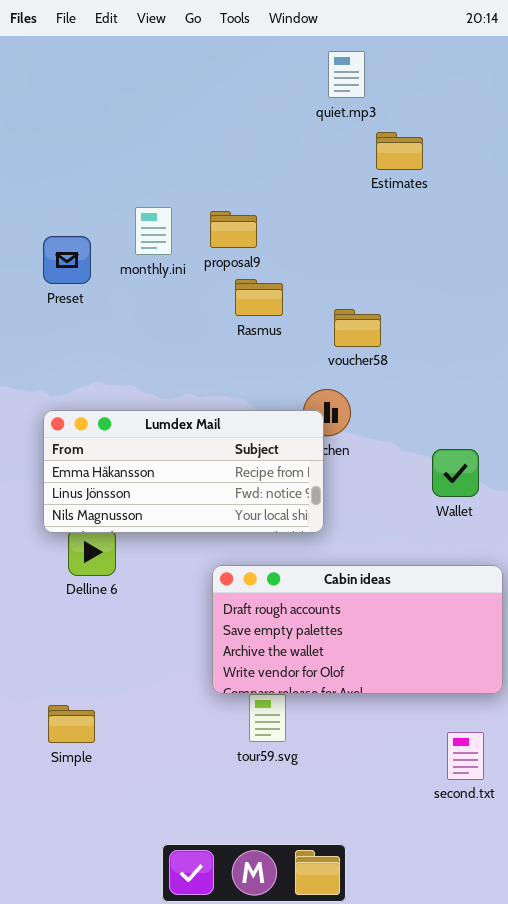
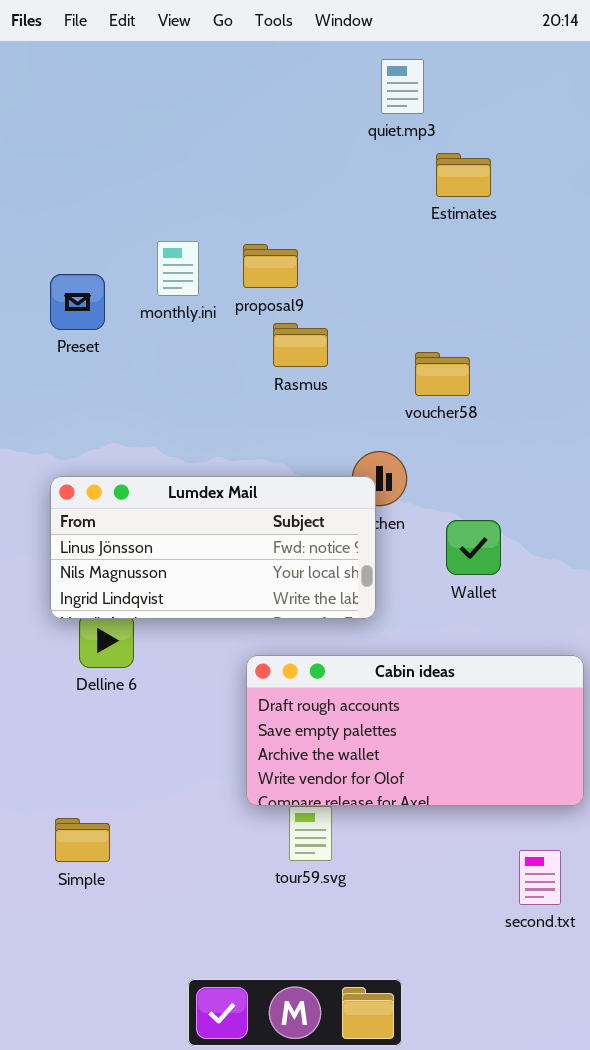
voucher58: [334,309,381,347] -> [415,352,470,396], moved
Lumdex Mail: [43,410,324,533] -> [50,476,376,619], scrolled down 1 row
Wallet: [432,449,479,497] -> [446,520,501,575], moved

